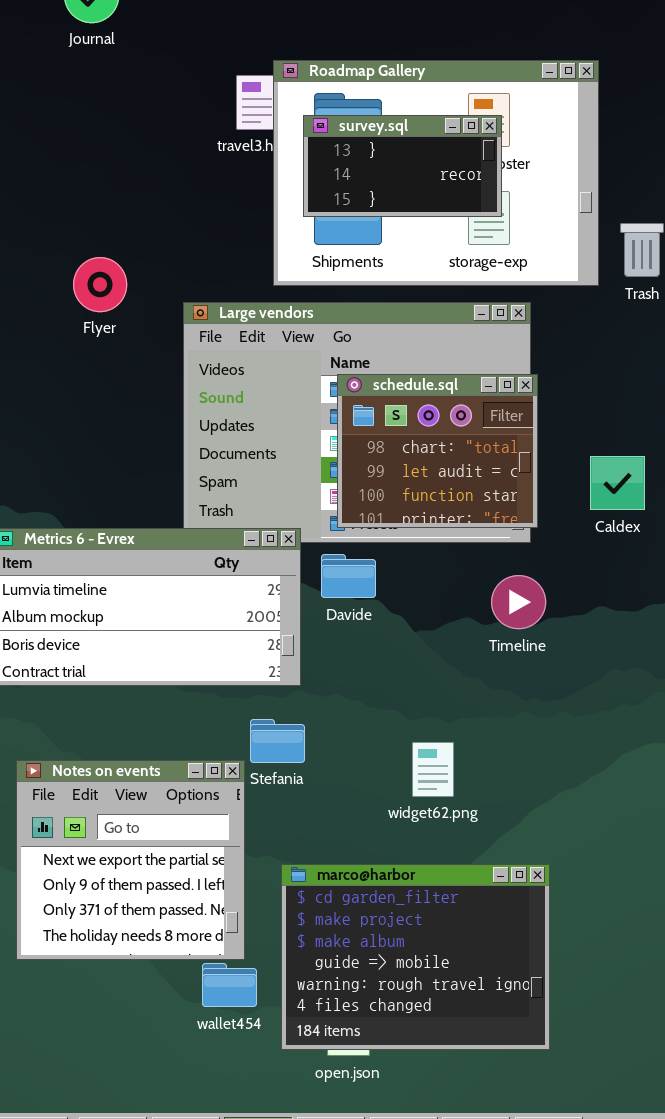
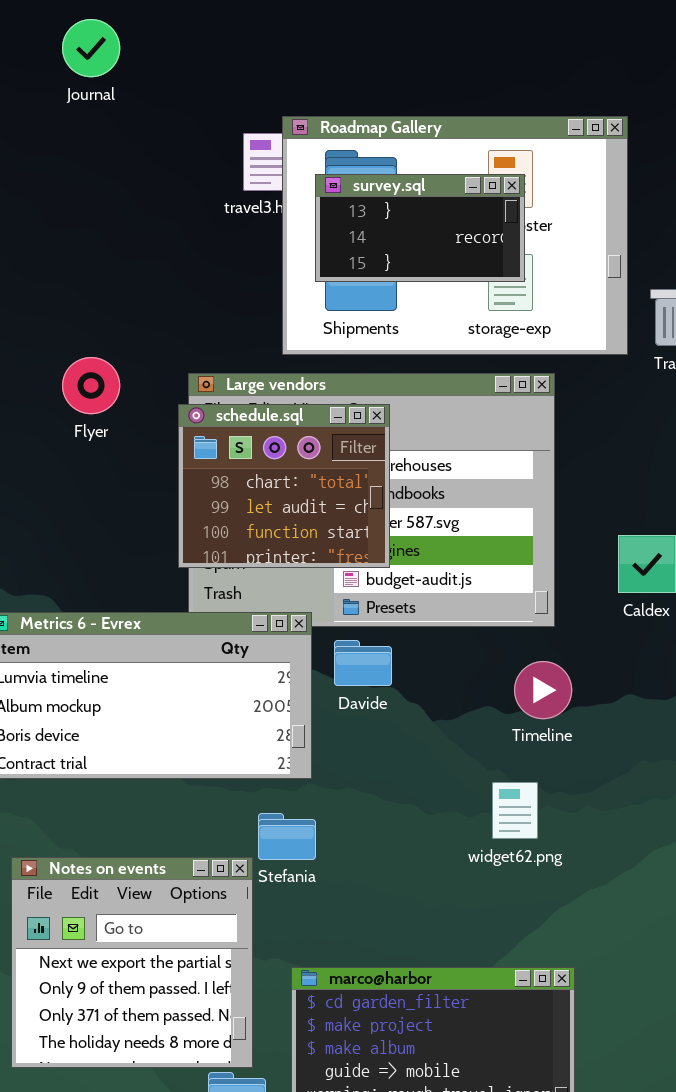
Flyer: [73,257,127,312] -> [62,357,120,414], moved
schedule.sql: [337,374,538,528] -> [178,404,390,568], moved
widget62.png: [412,742,454,797] -> [492,782,538,839], moved

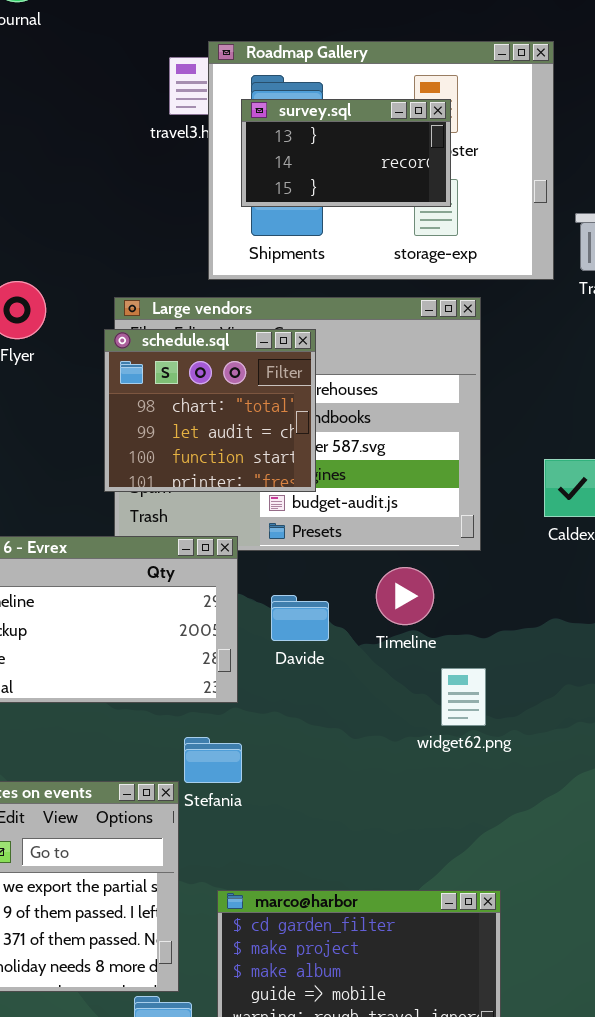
Davide: [334,640,392,686] -> [271,595,329,641], moved
Timeline: [514,661,572,719] -> [376,567,434,625], moved
widget62.png: [492,782,538,839] -> [441,668,486,726], moved

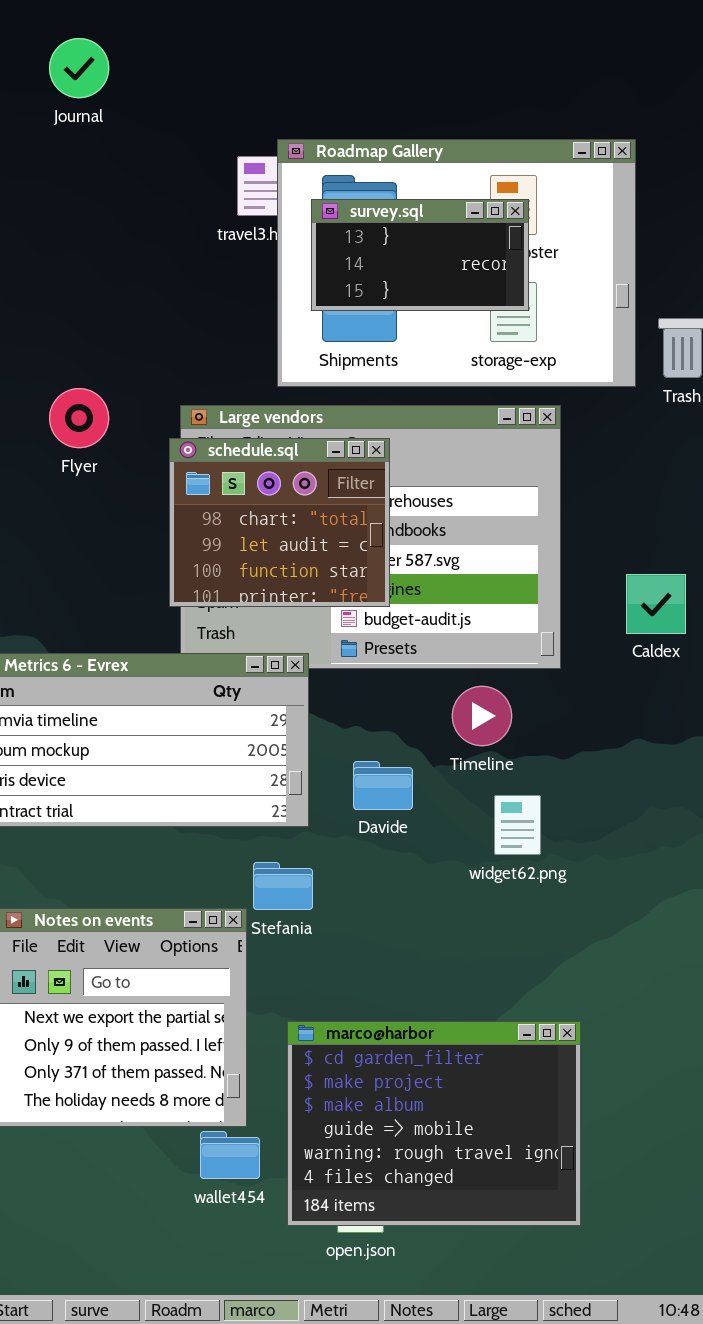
Davide: [271,595,329,641] -> [353,761,413,810], moved
widget62.png: [441,668,486,726] -> [494,795,541,855], moved

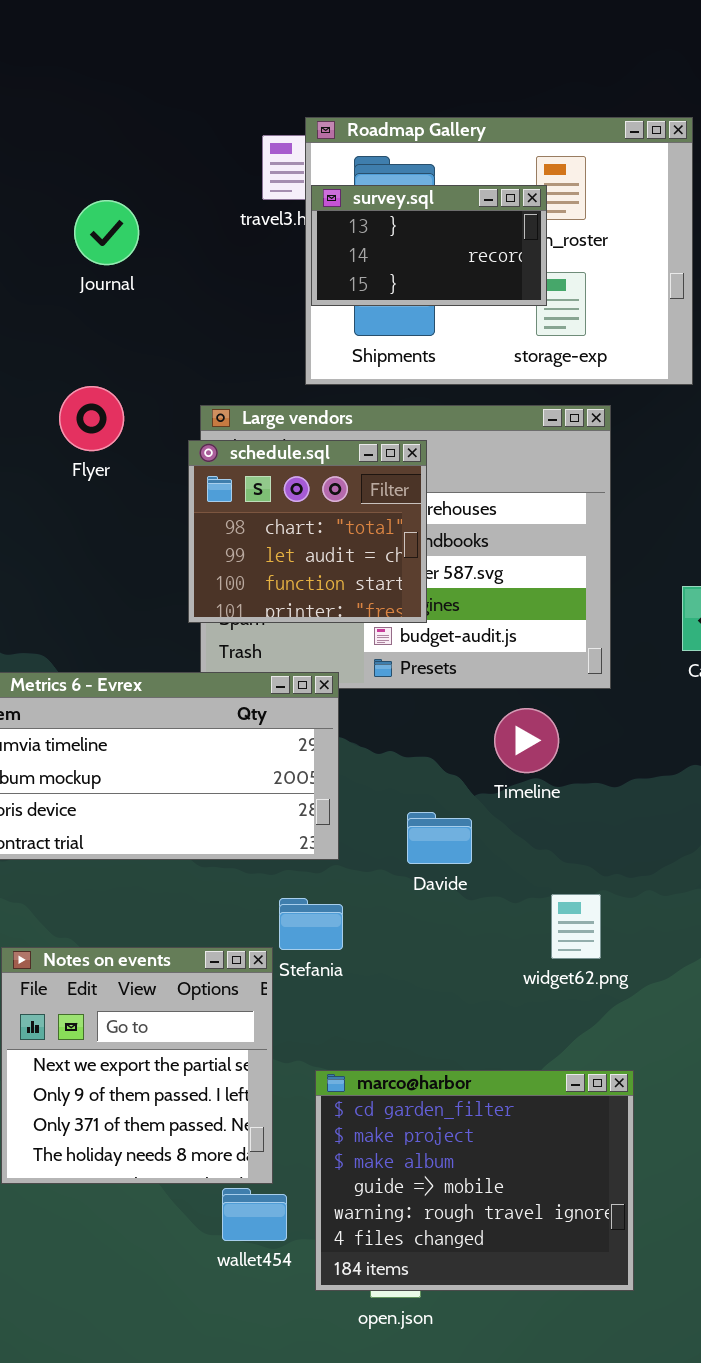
Journal: [49,38,109,98] -> [74,200,139,265], moved
survey.sql: [311,199,529,311] -> [311,185,547,306], moved
Davide: [353,761,413,810] -> [407,812,472,864], moved
widget62.png: [494,795,541,855] -> [551,894,601,959], moved

